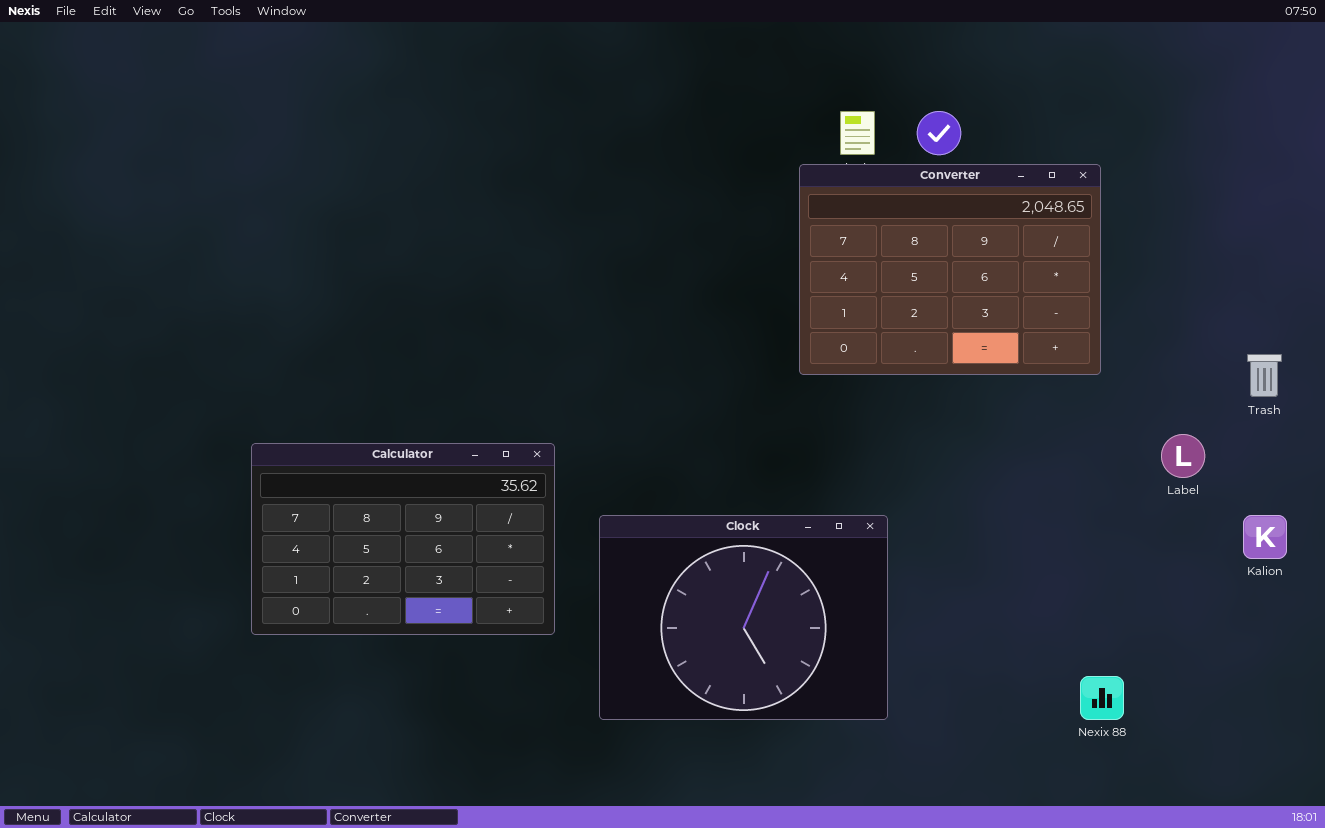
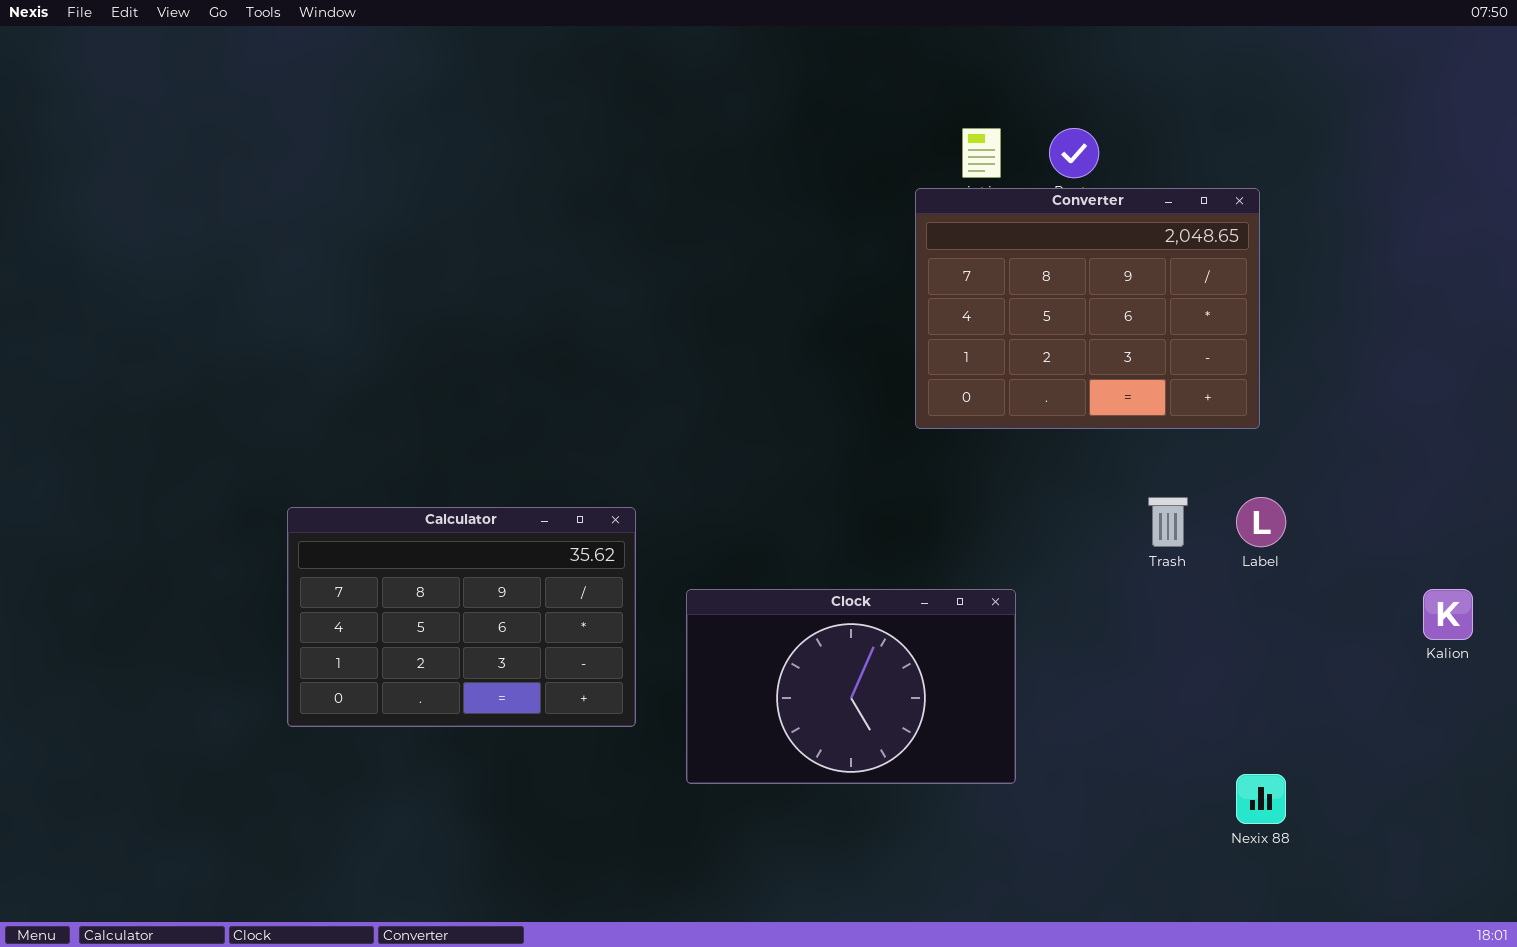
Trash: [1247,354,1282,397] -> [1148,497,1188,547], moved
Label: [1161,434,1205,478] -> [1236,497,1286,547], moved
Clock: [599,515,888,720] -> [686,589,1016,784], resized

